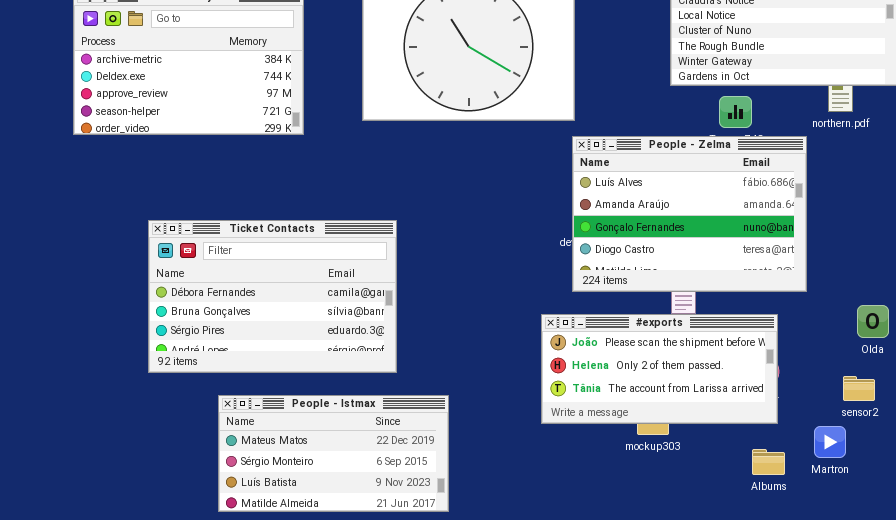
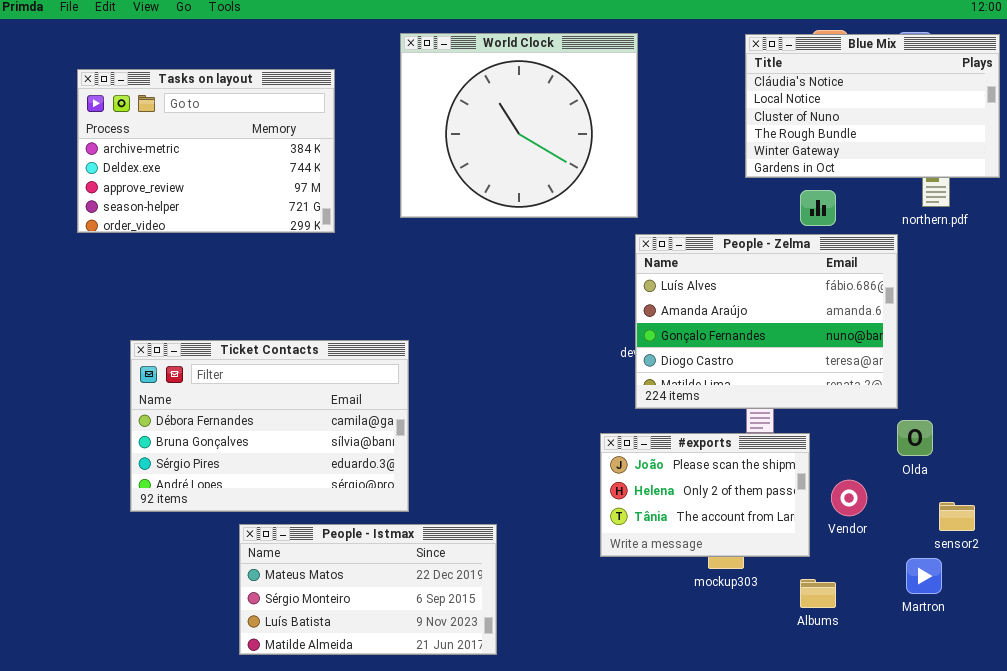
Ticket Contacts: [148,220,397,373] -> [130,340,409,512], moved
Olda: [857,305,889,338] -> [897,420,933,456], moved
#exports: [541,314,778,424] -> [600,433,810,557], resized
Albums: [752,449,785,475] -> [800,579,836,608], moved

